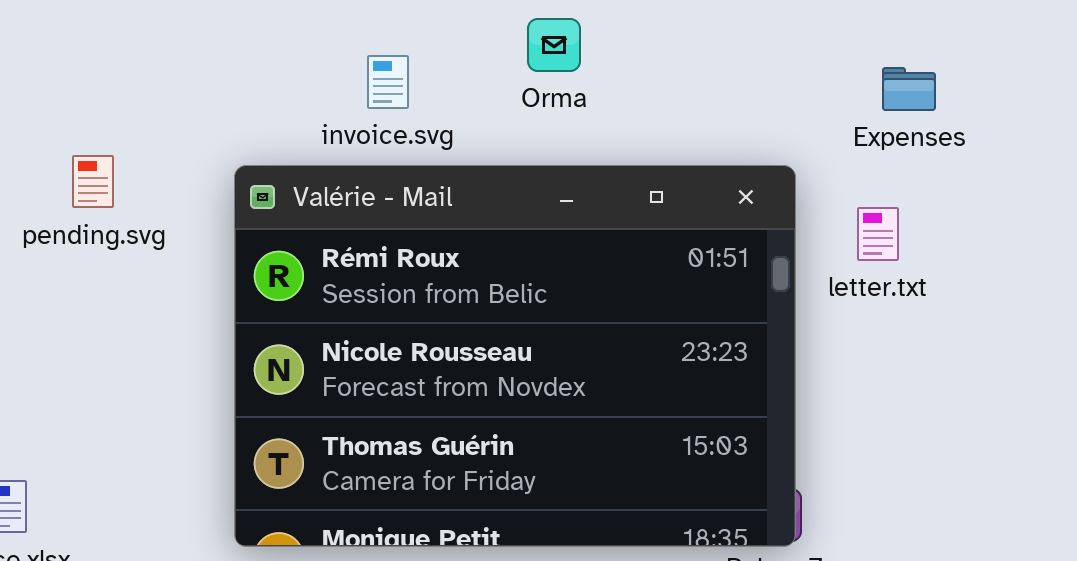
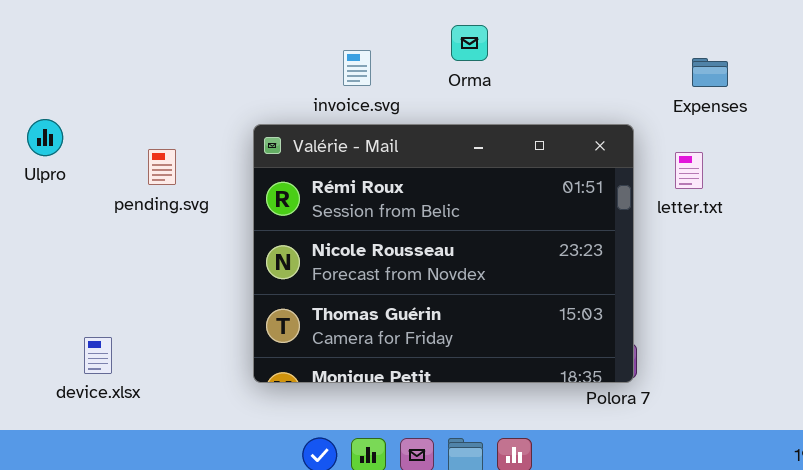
pending.svg: [72,155,114,208] -> [148,149,176,185], moved

